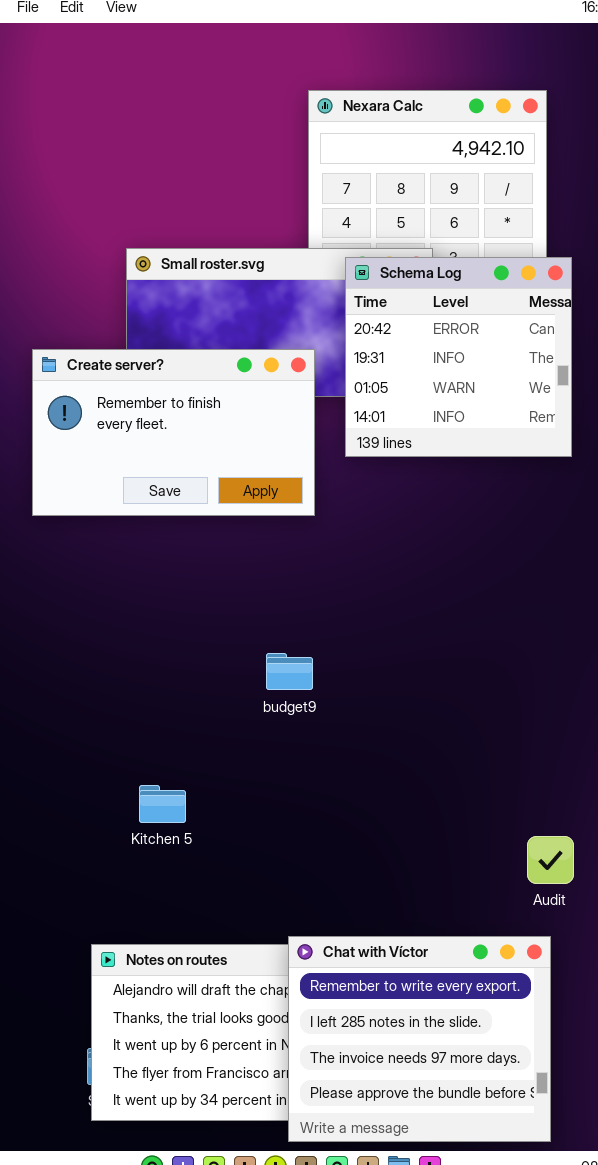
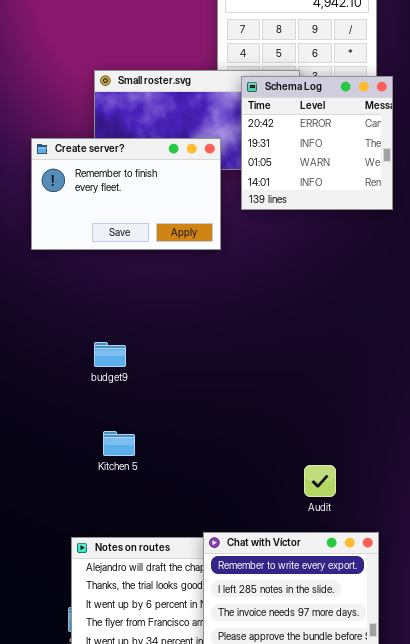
budget9: [266,653,313,690] -> [94,342,126,367], moved
Audit: [527,836,574,884] -> [304,465,336,497], moved

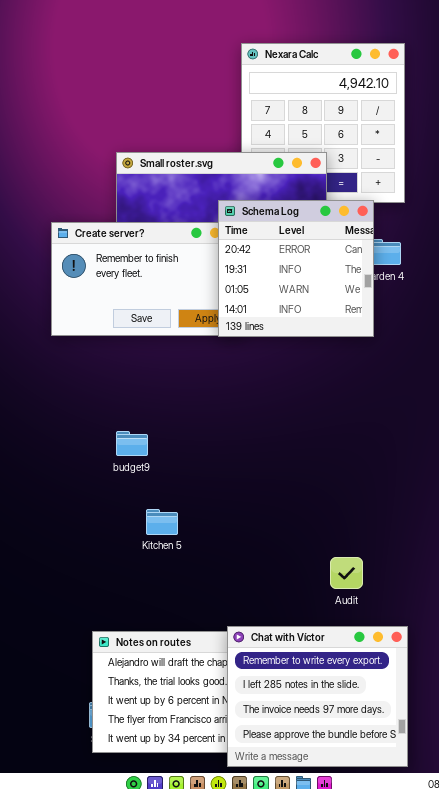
Schema Log: [241,76,393,210] -> [218,200,374,337], moved
Kitchen 5: [103,431,135,456] -> [146,509,178,535], moved

